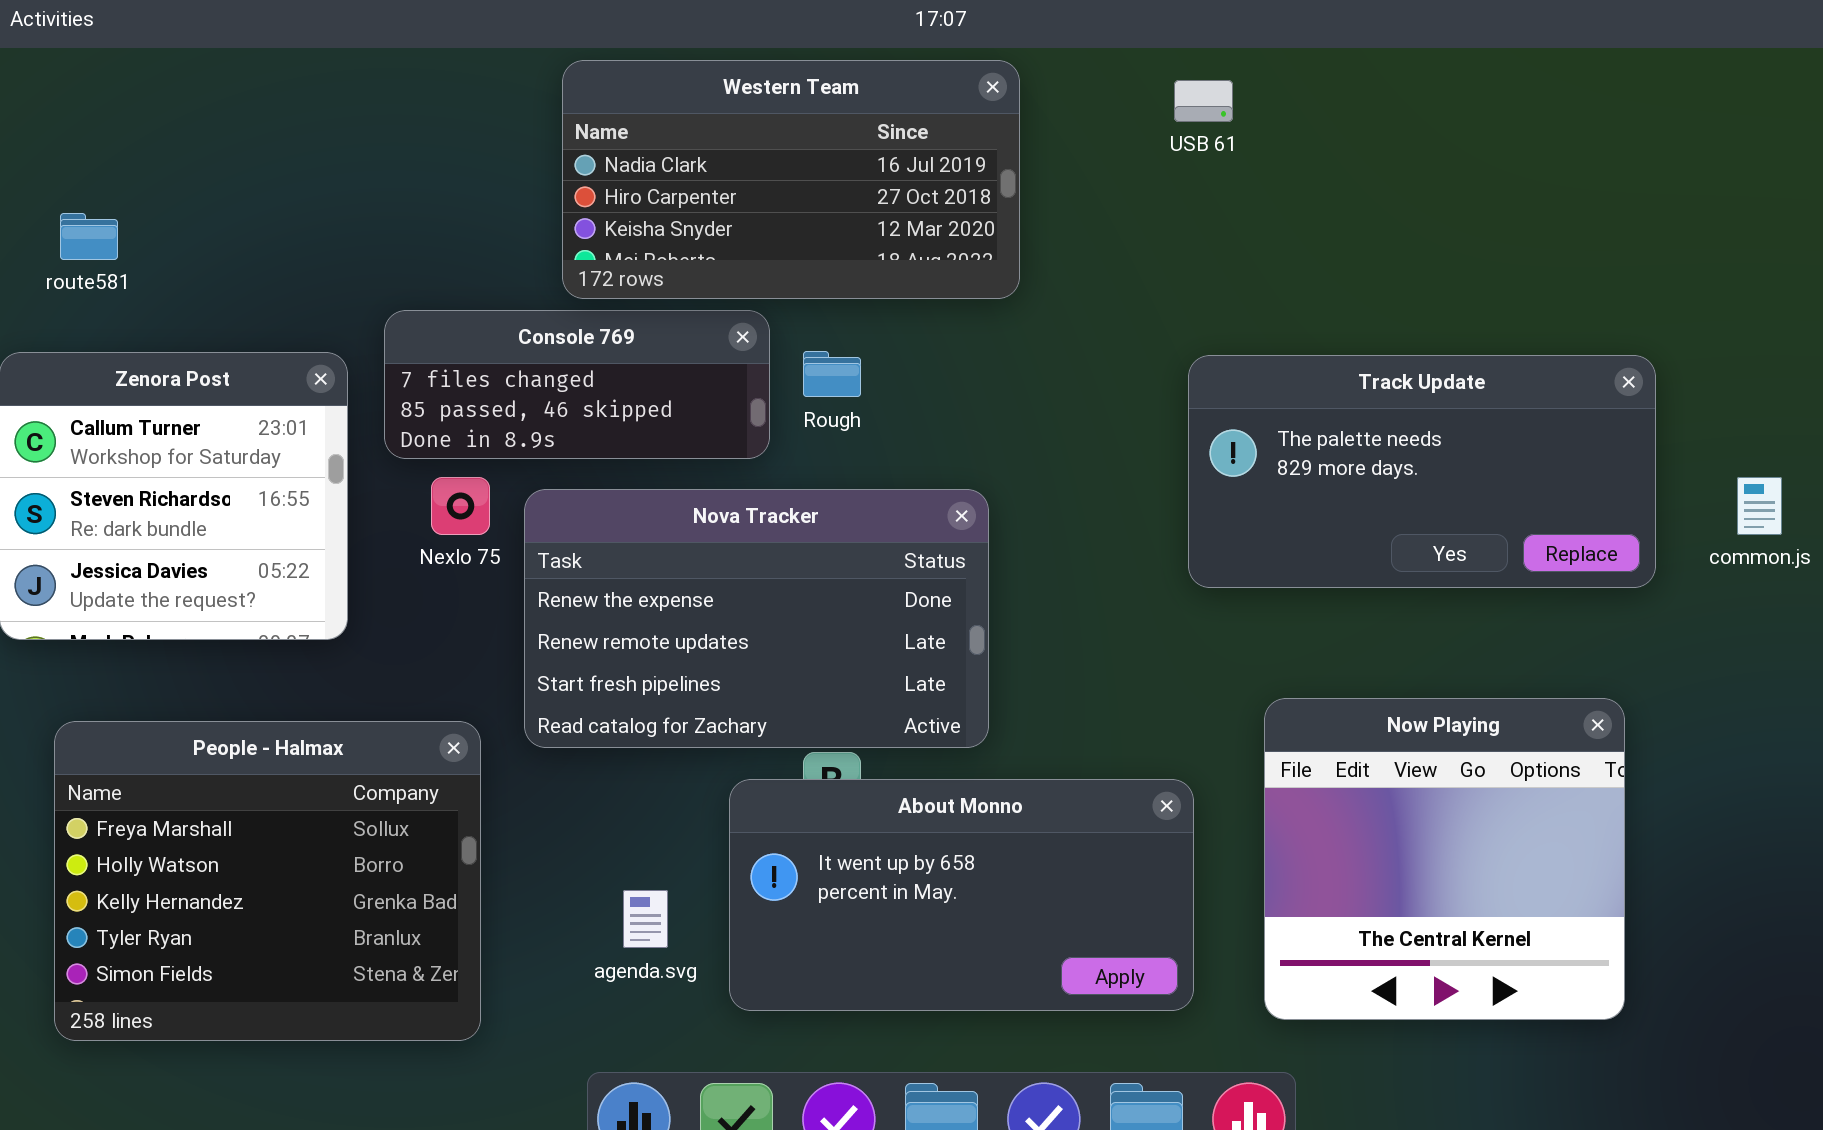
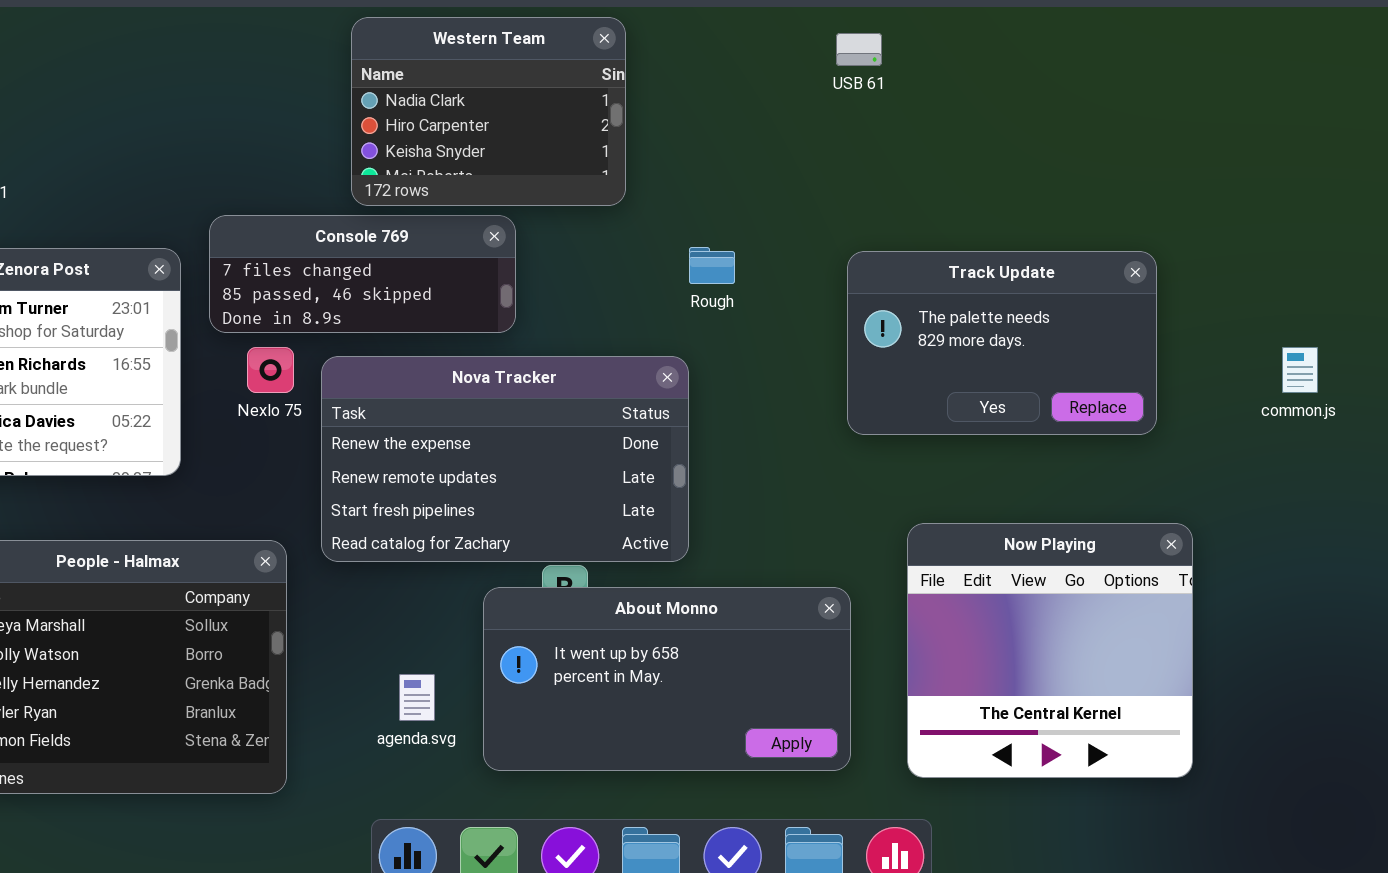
Western Team: [562,60,1020,299] -> [351,17,626,206], resized
Rough: [803,351,861,397] -> [689,247,735,284], moved
Track Update: [1188,355,1656,588] -> [847,251,1157,435], resized

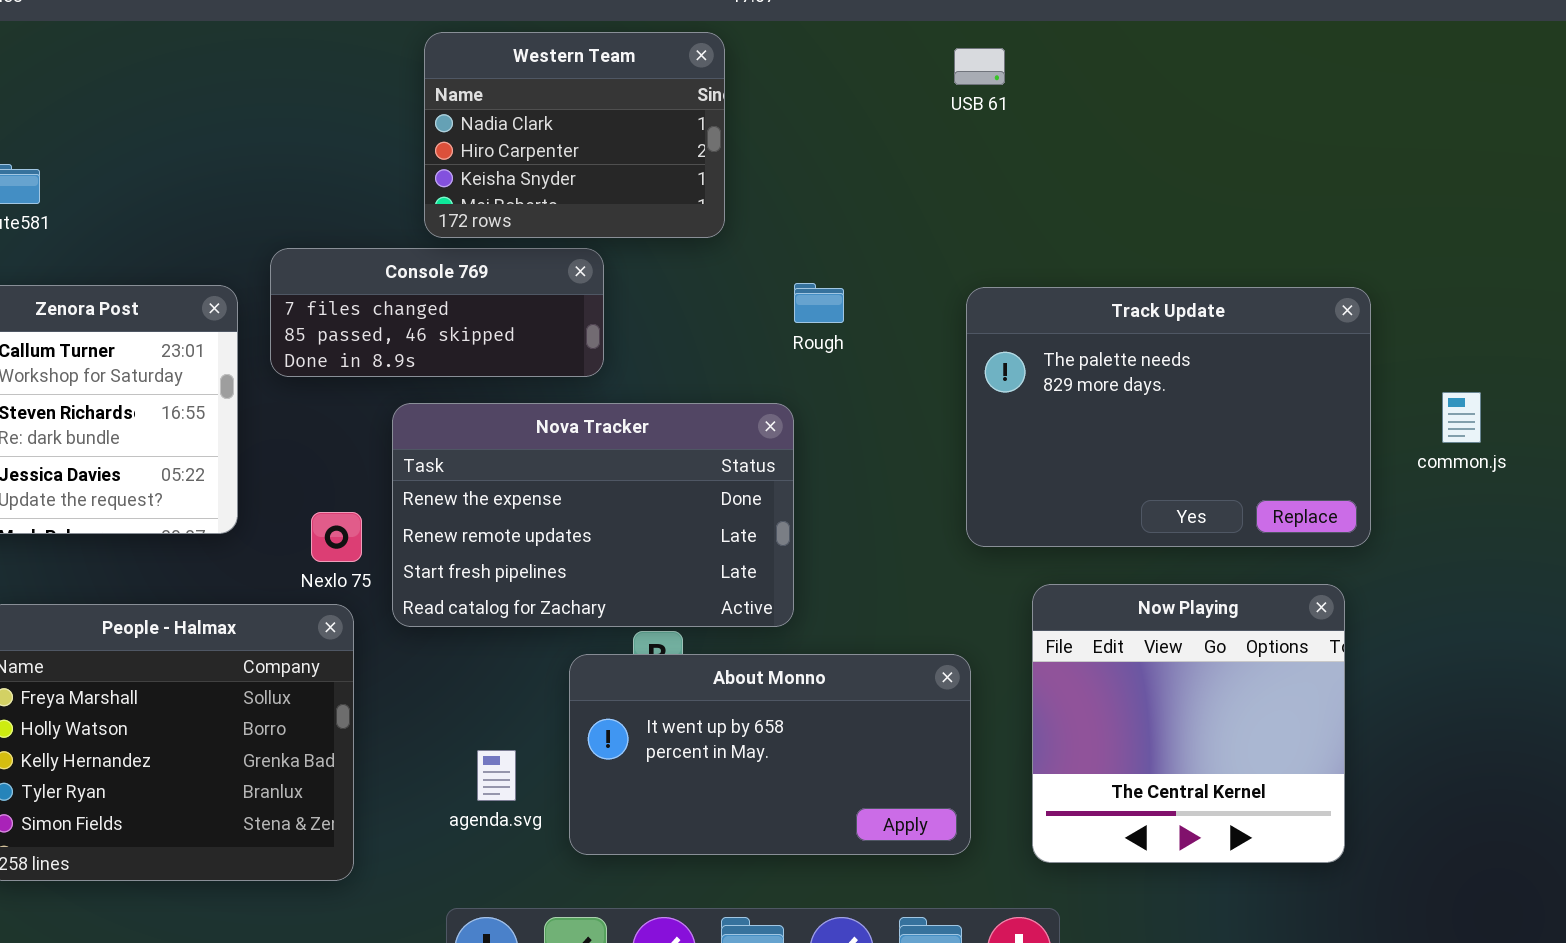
Track Update: [847,251,1157,435] -> [966,287,1371,547], resized
Nexlo 75: [247,347,294,393] -> [311,512,362,562], moved

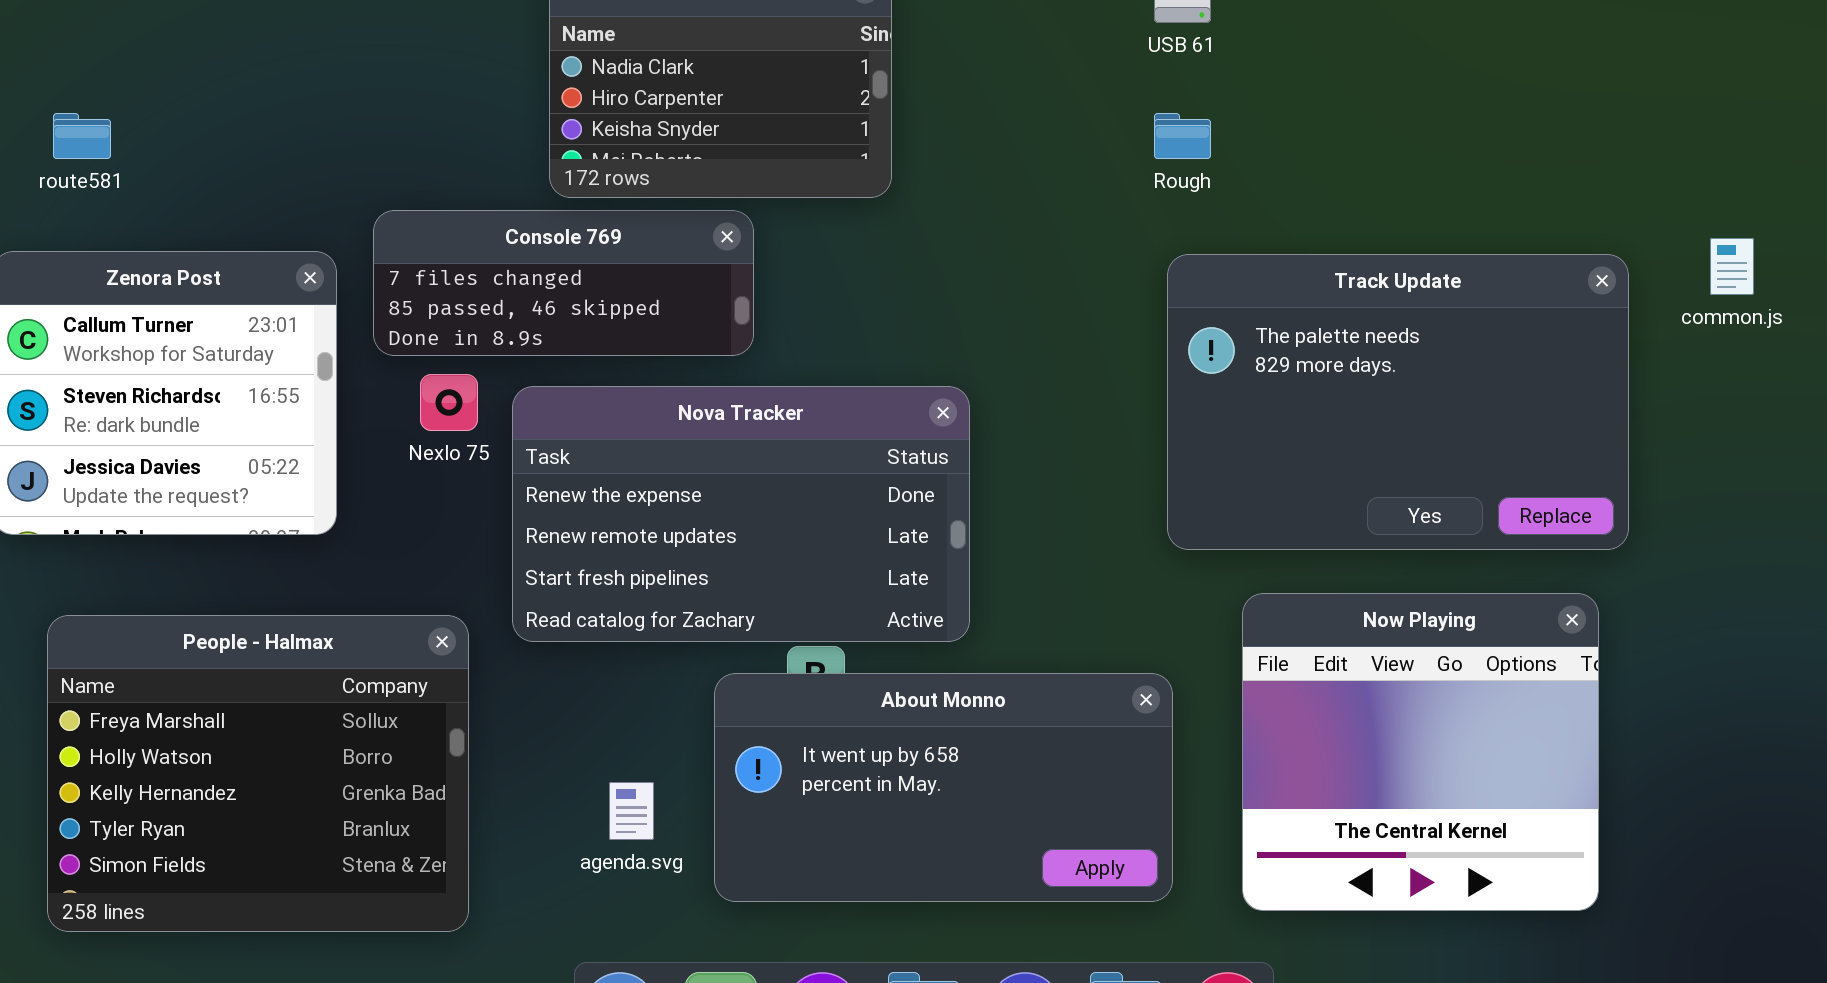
Rough: [794,283,844,323] -> [1154,113,1211,159], moved
common.js: [1442,392,1481,443] -> [1710,238,1754,295], moved
Nexlo 75: [311,512,362,562] -> [420,374,478,431], moved

